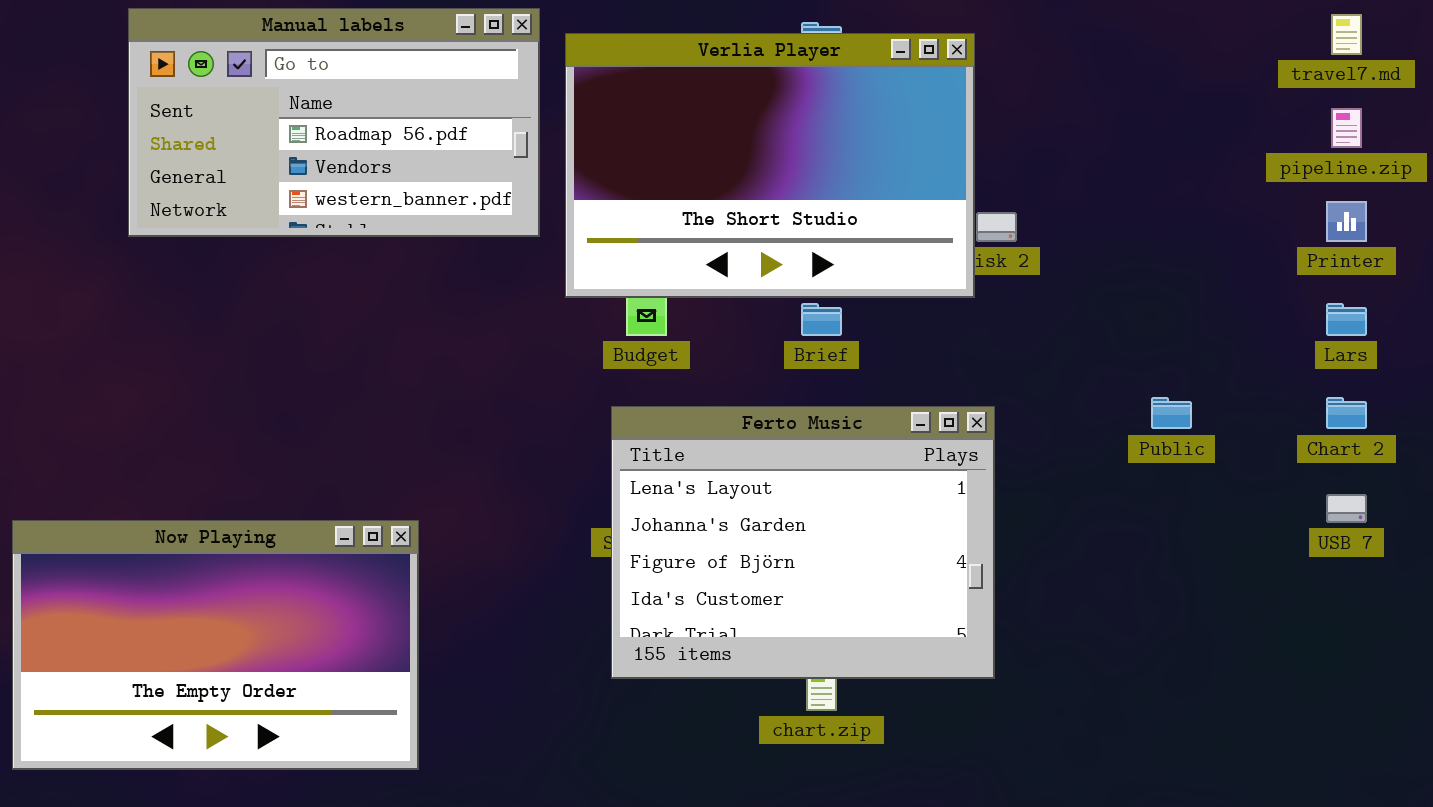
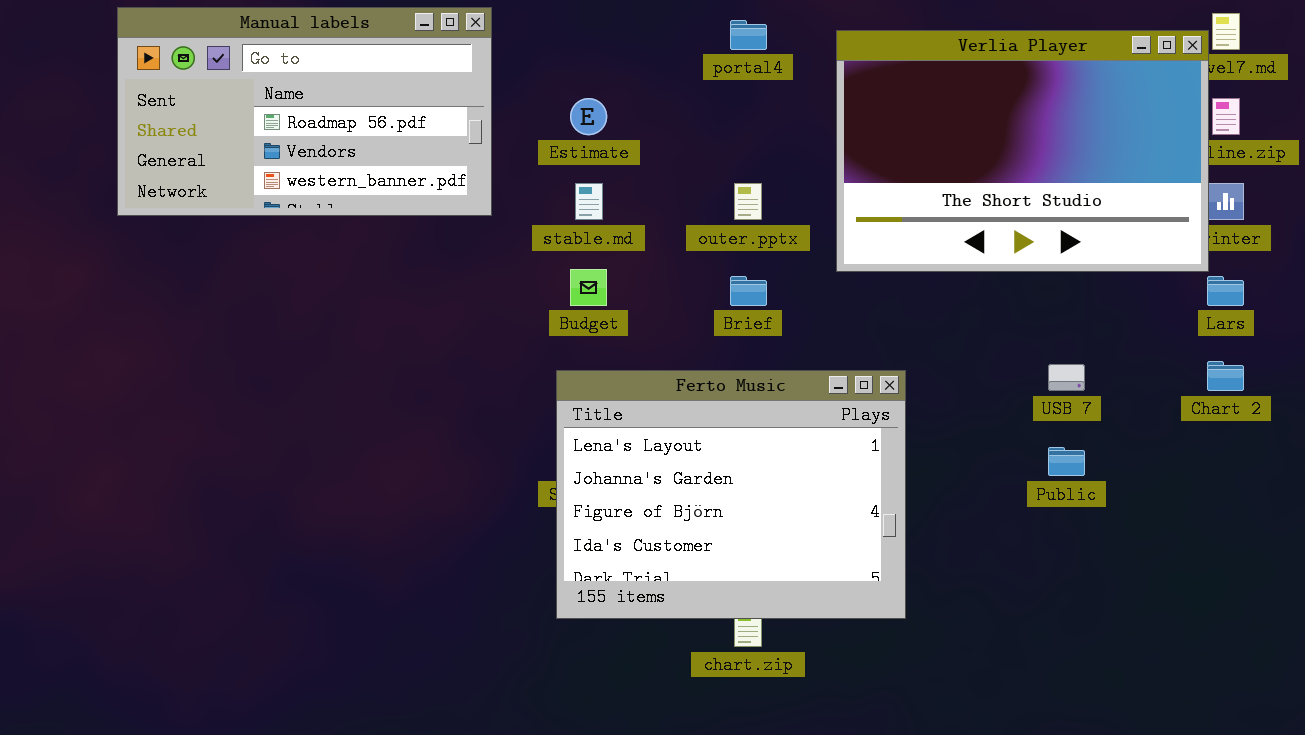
Verlia Player: [565,33,975,298] -> [836,30,1209,272], moved
Public: [1151,397,1192,429] -> [1048,447,1085,476], moved
USB 7: [1326,494,1367,523] -> [1048,364,1085,391], moved
Now Playing: [12,520,419,770] -> none, closed

